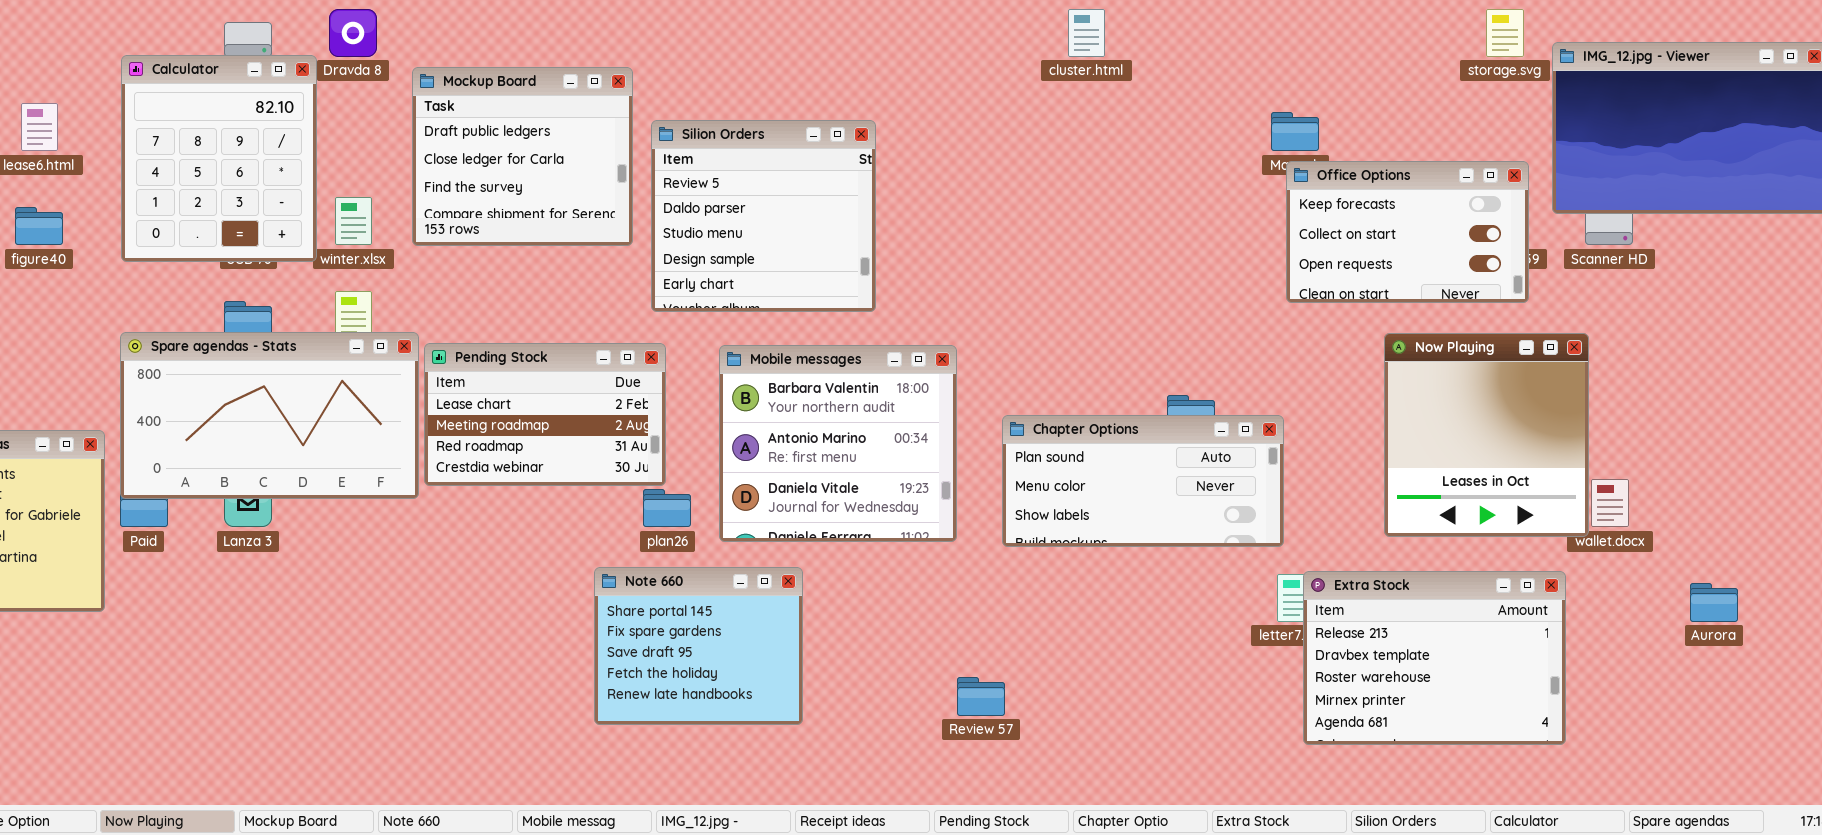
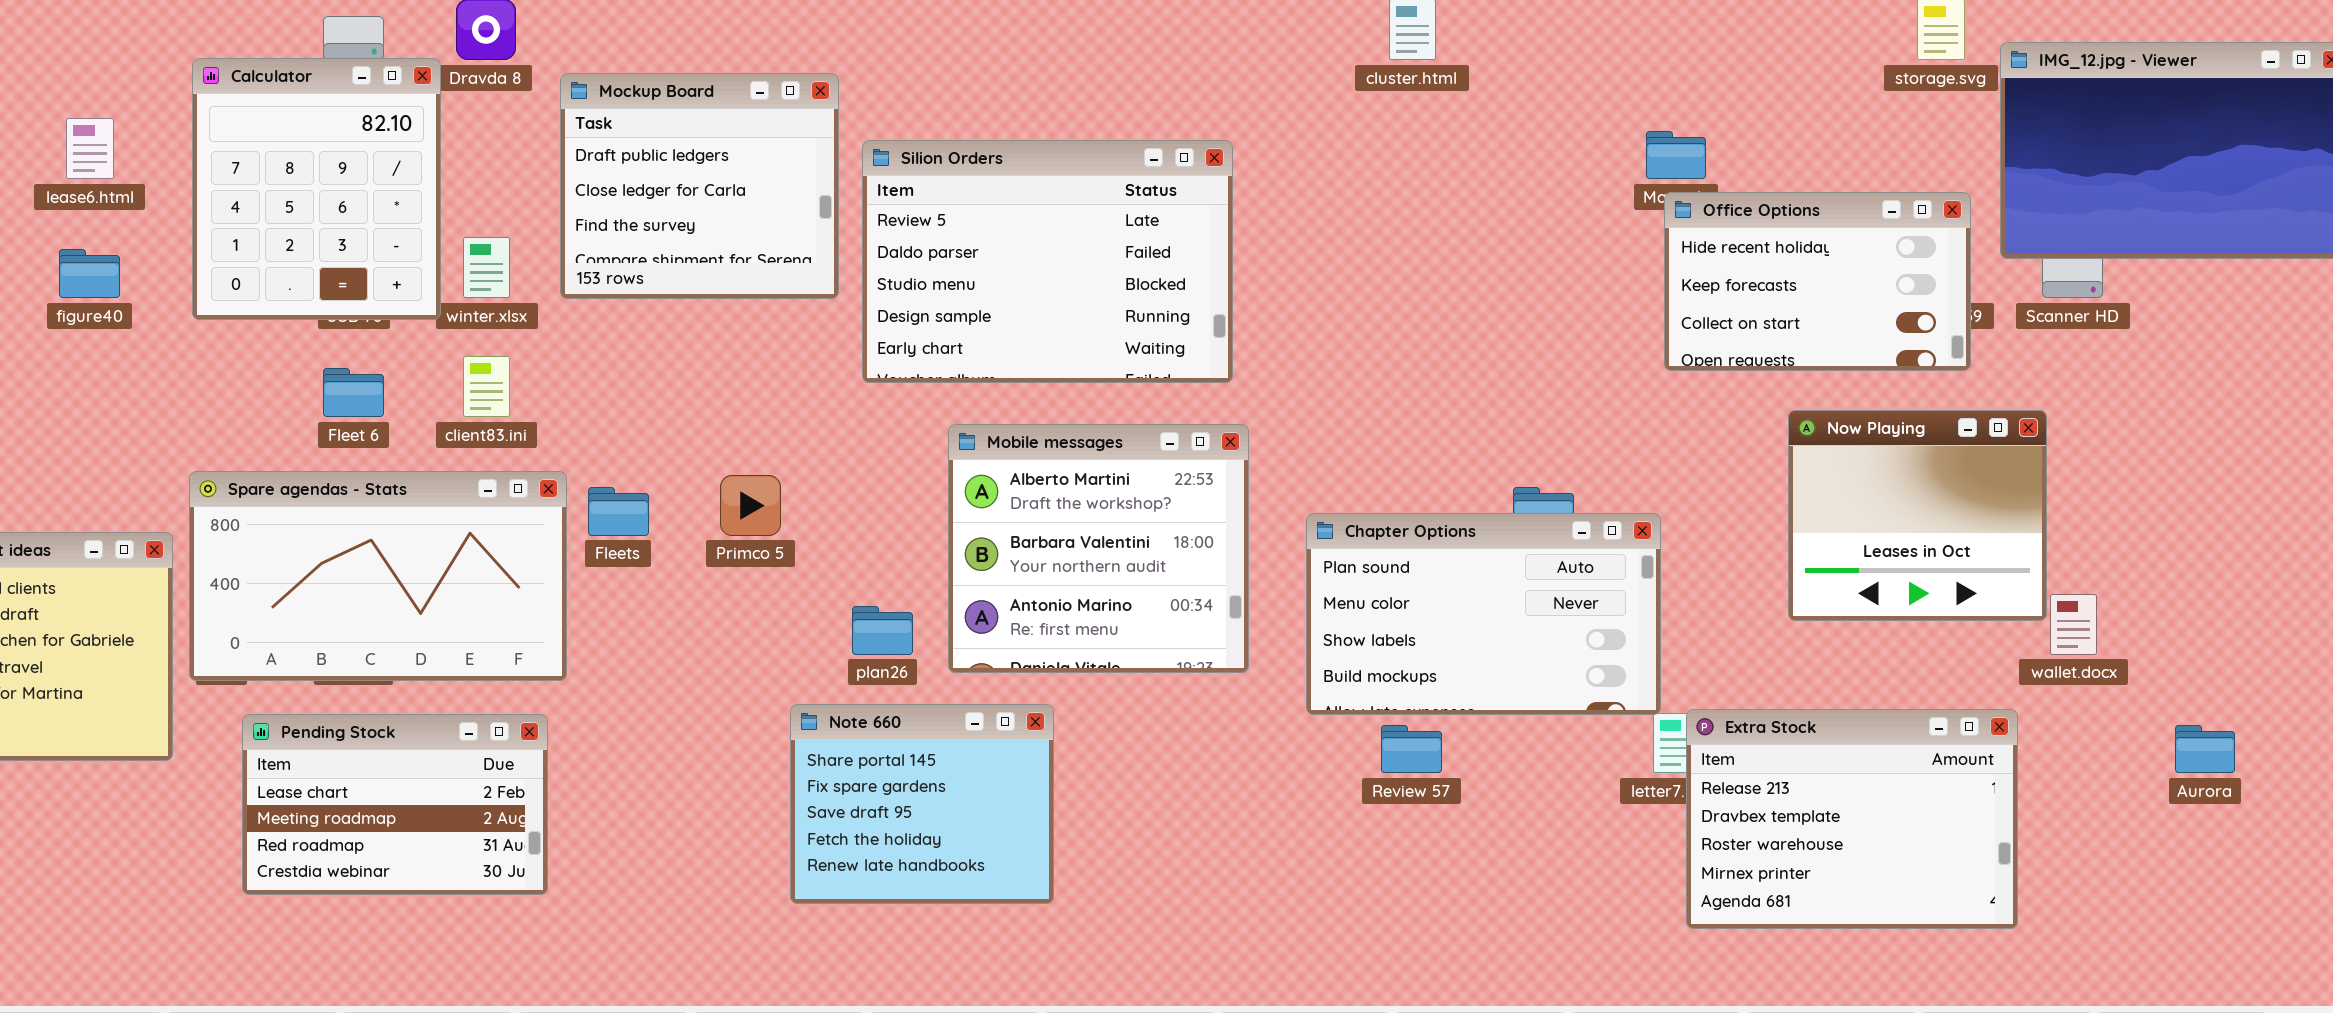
Silion Orders: [651,120,876,312] -> [862,140,1233,383], resized
Office Options: [1286,161,1529,303] -> [1664,192,1971,371], scrolled up 1 row
Spare agendas - Stats: [120,332,419,499] -> [189,471,567,681], moved
Now Playing: [1384,333,1589,537] -> [1788,410,2047,621], resized
Pending Stock: [424,343,666,486] -> [242,714,548,895], moved
Mobile messages: [719,345,957,542] -> [948,424,1249,673], scrolled up 1 row
Chapter Options: [1002,415,1284,547] -> [1306,513,1661,715], resized
Review 57: [957,677,1005,716] -> [1381,725,1442,773], moved

